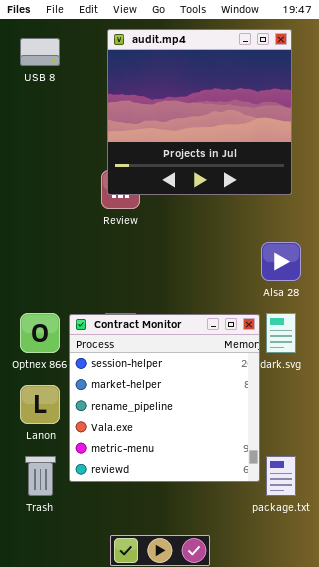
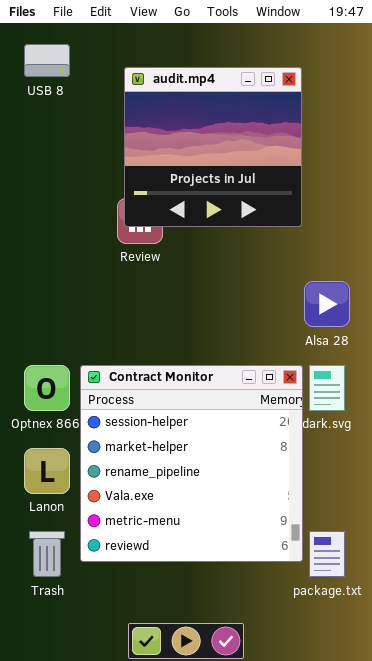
audit.mp4: [107,29,292,195] -> [124,67,302,227], resized

